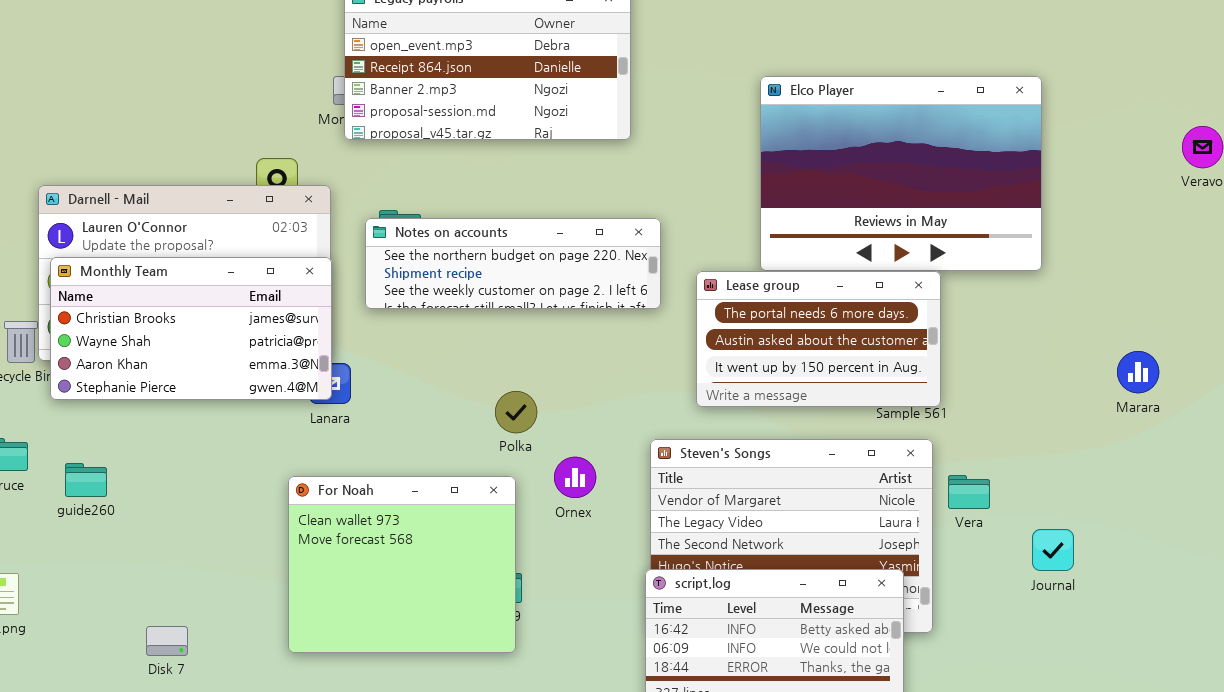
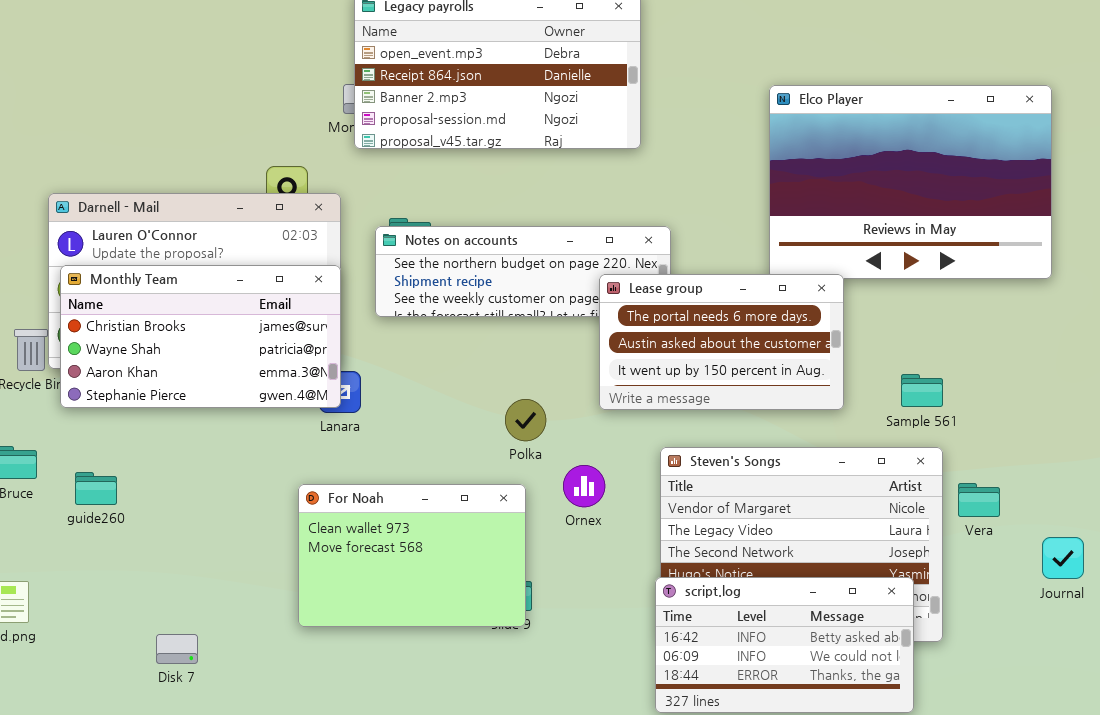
Lease group: [696,271,941,407] -> [599,274,844,410], moved
For Noah: [288,476,516,653] -> [298,484,526,627], resized

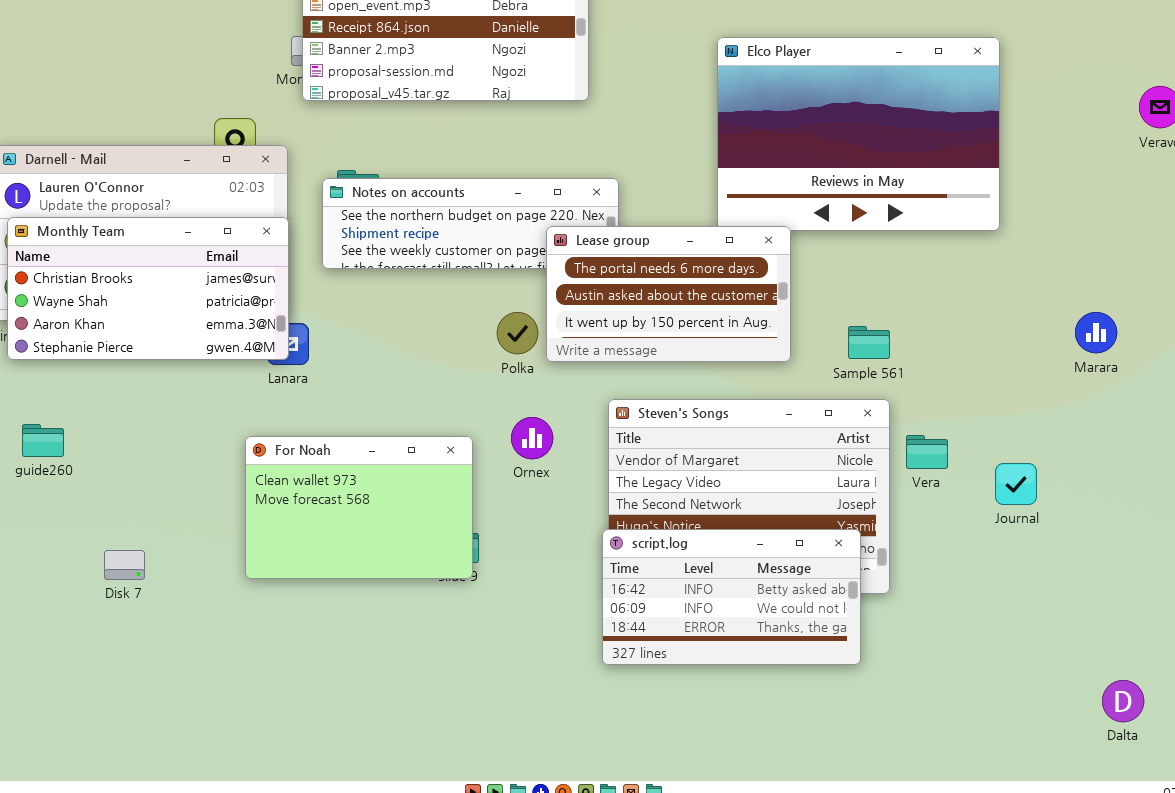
Polka: [505,399,546,441] -> [497,312,538,354], moved
Journal: [1042,537,1084,579] -> [995,463,1037,505], moved
Disk 7: [156,634,198,664] -> [104,550,145,580], moved

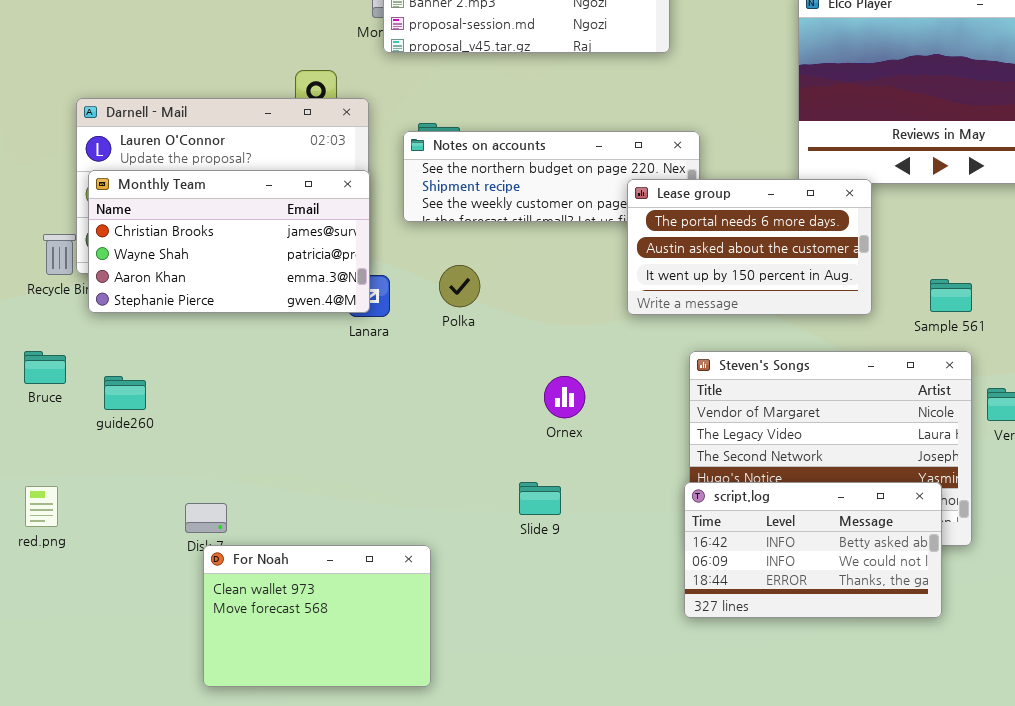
Polka: [497,312,538,354] -> [439,265,480,307], moved
Ornex: [511,417,553,459] -> [544,376,585,418], moved
For Noah: [245,436,473,579] -> [203,545,431,687], moved

